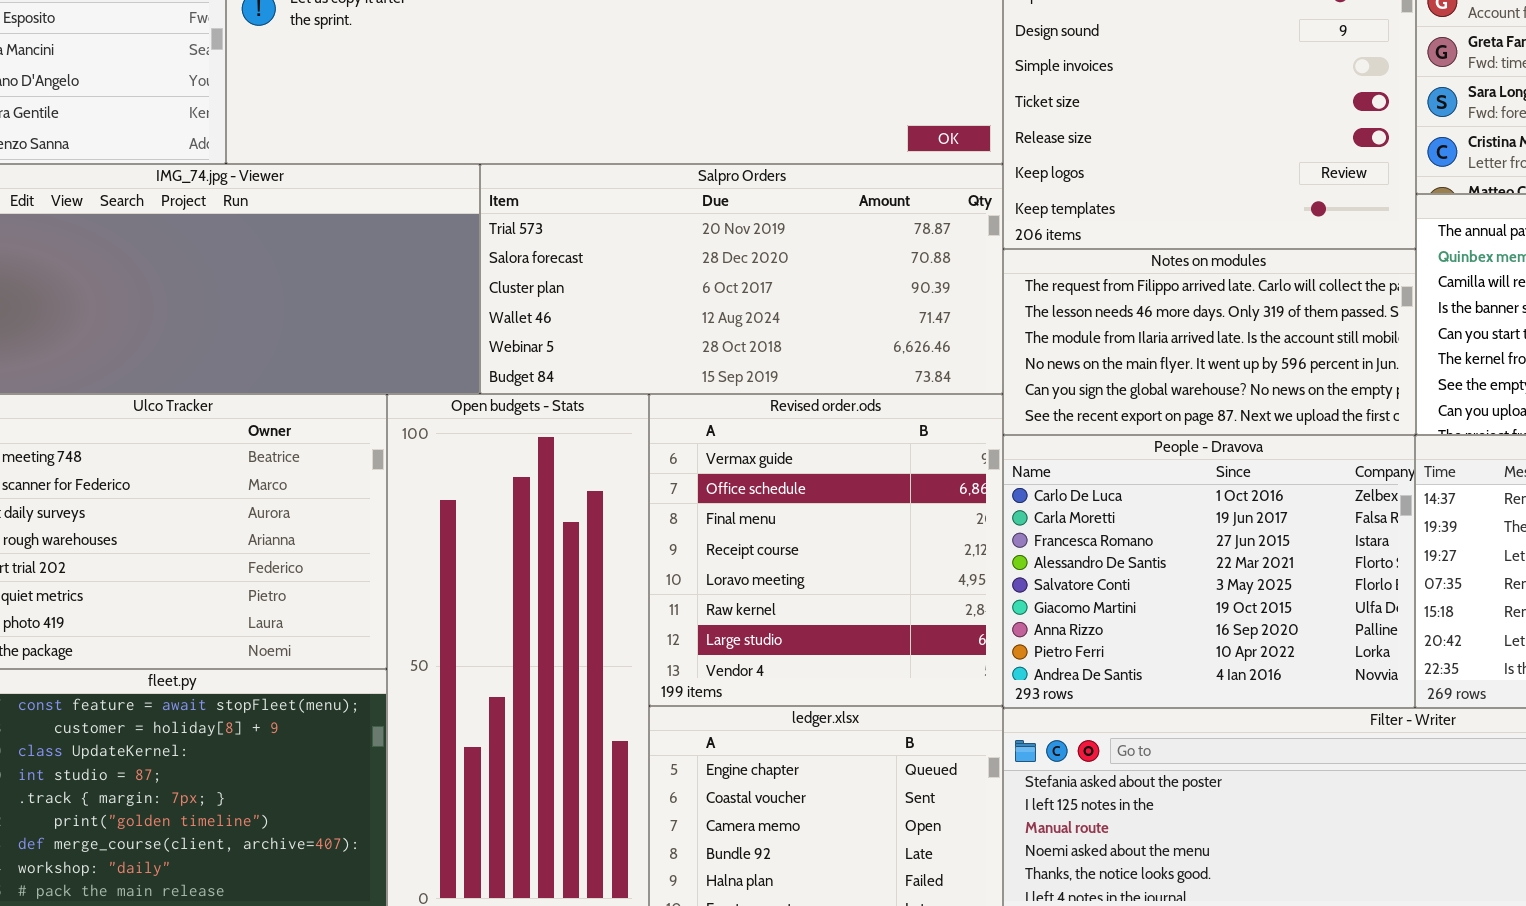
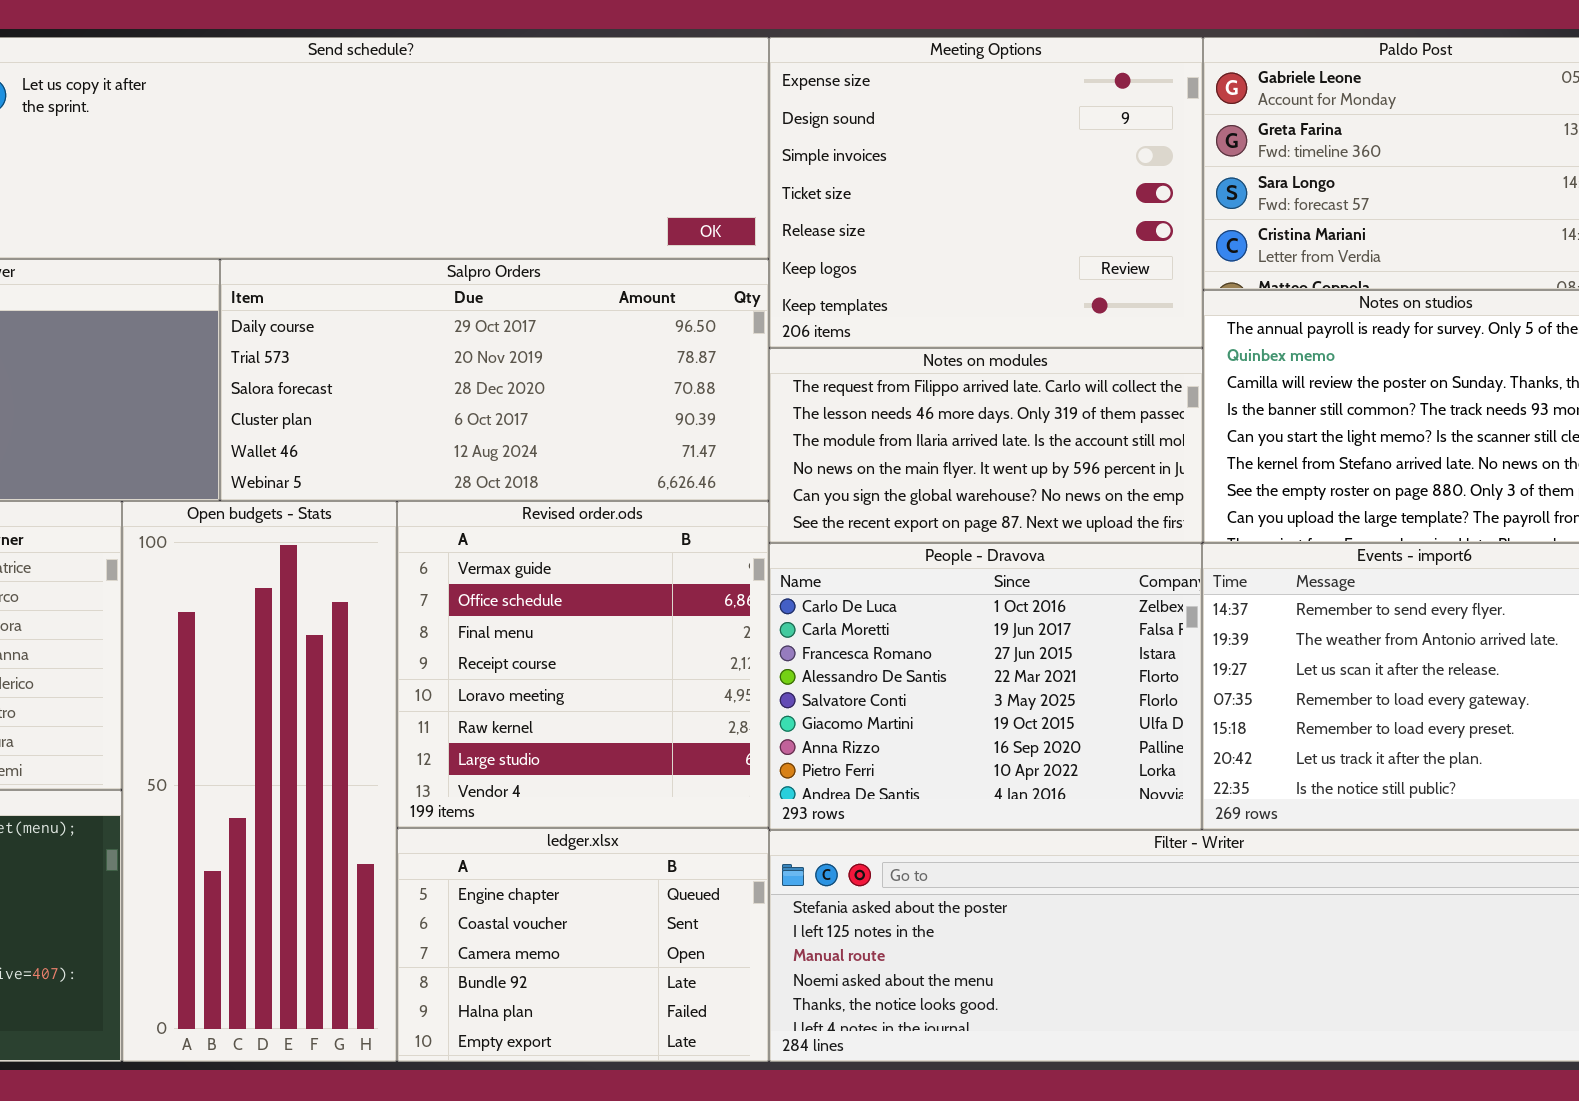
Salpro Orders: [480,164,1003,394] -> [220,259,769,501], scrolled up 1 row

